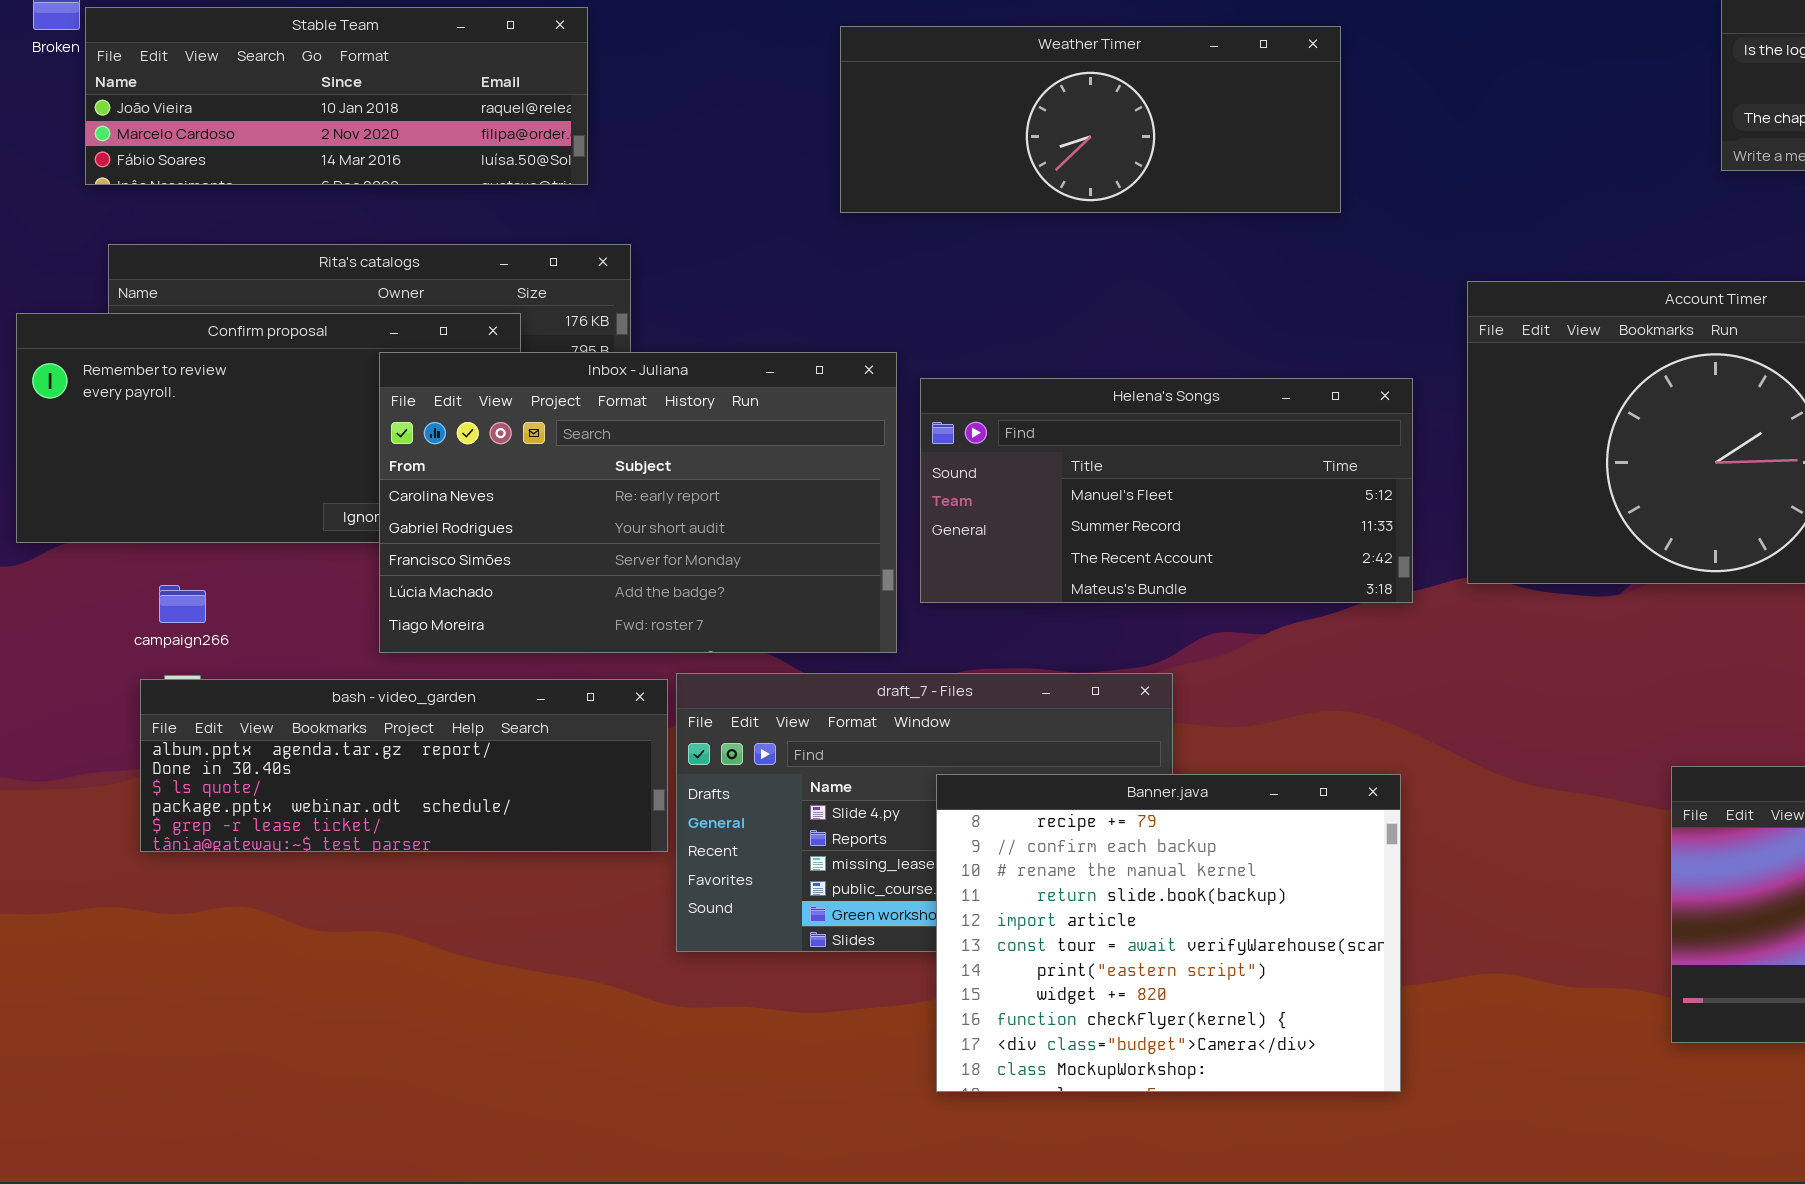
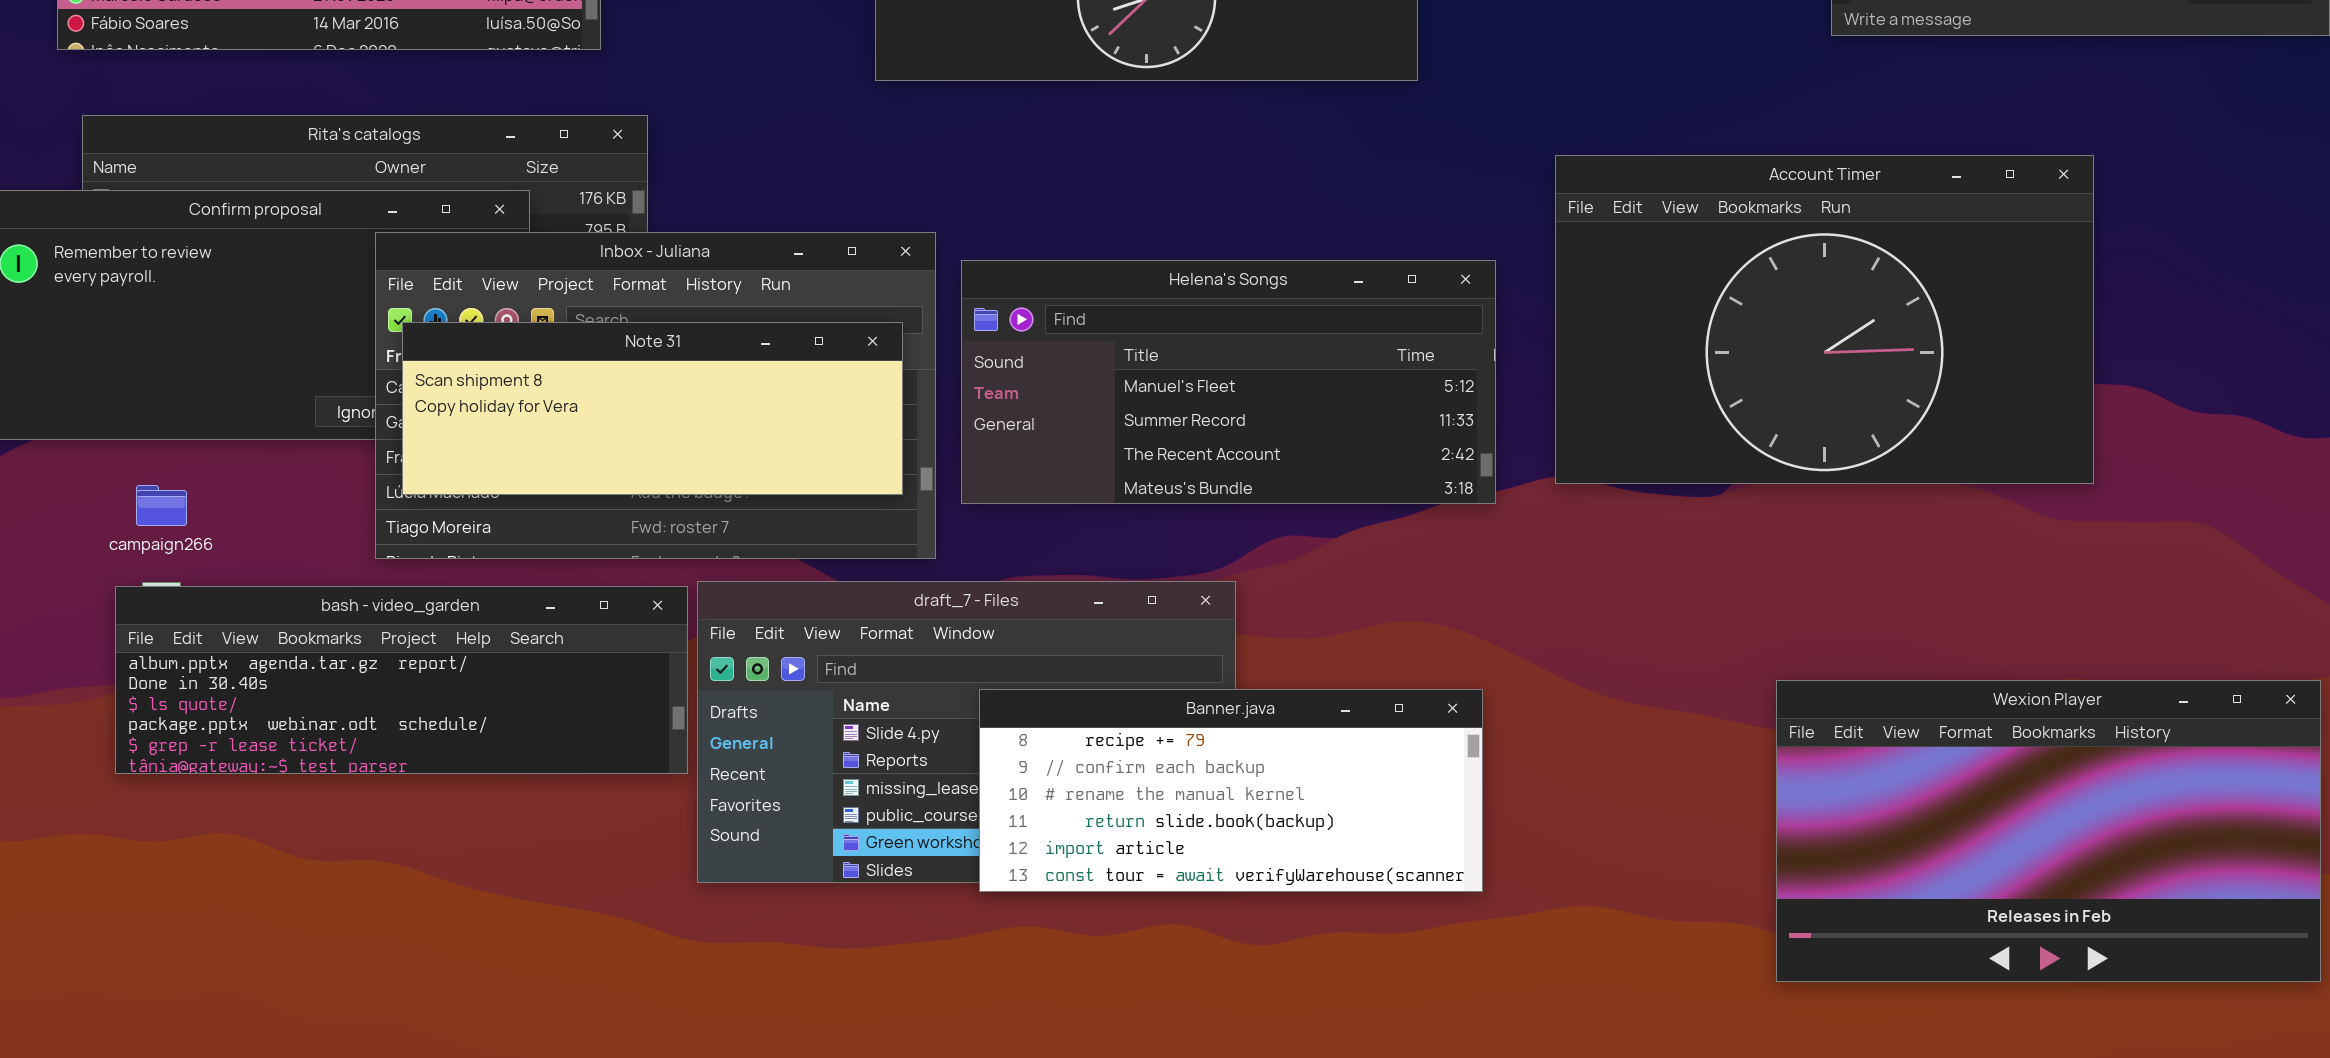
Note 31: none -> [402,322,903,495], opened
Banner.java: [936,774,1401,1092] -> [979,689,1483,892], resized

